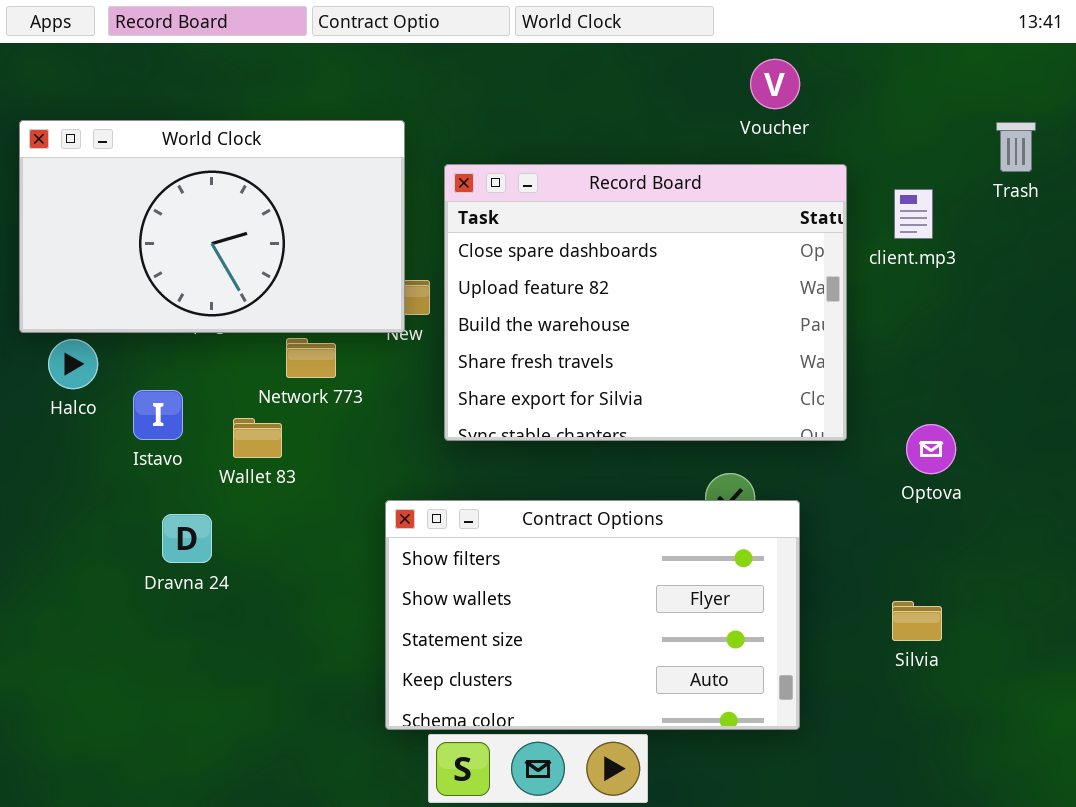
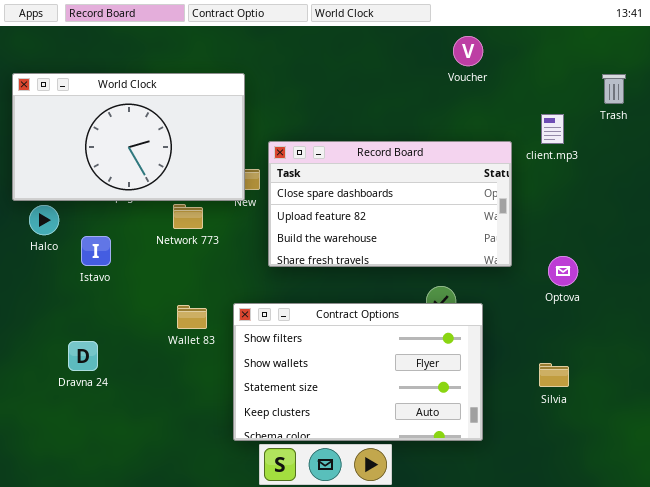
Record Board: [444,164,847,441] -> [268,141,512,267], resized
Wallet 83: [233,418,282,458] -> [177,305,207,329], moved
Dravna 24: [162,514,212,563] -> [68,341,98,371], moved

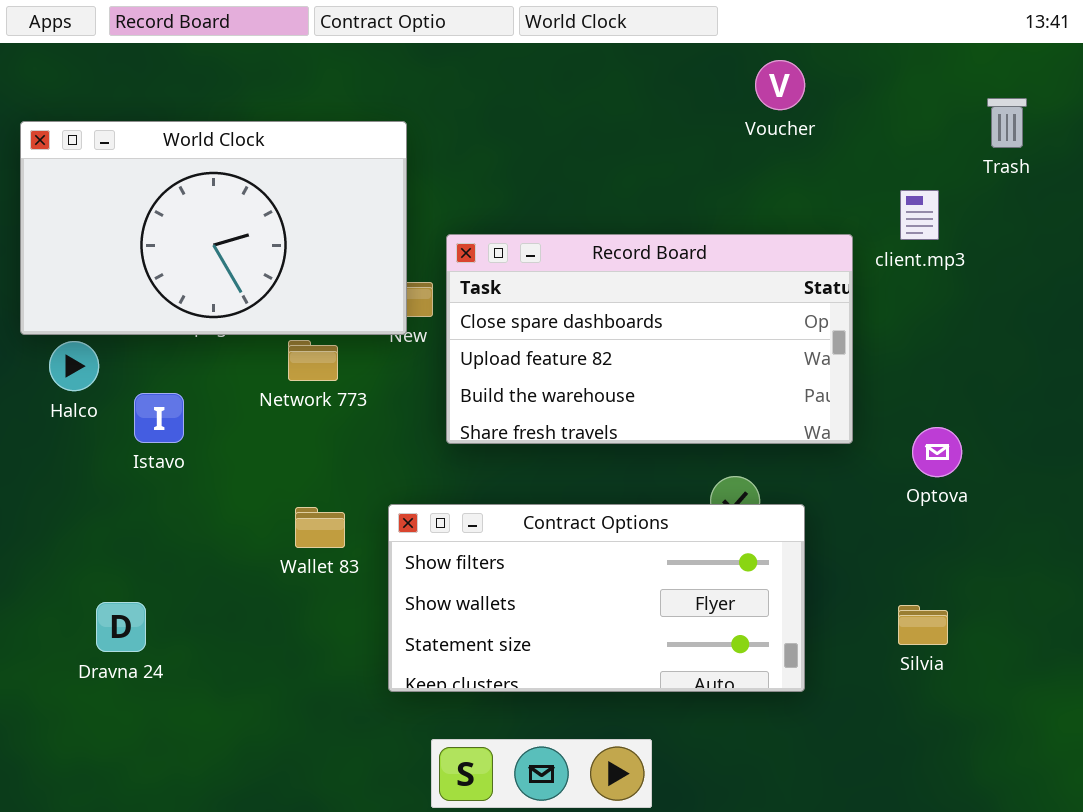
Trash: [602,74,626,104] -> [987,98,1027,148], moved
Contract Options: [233,303,483,441] -> [388,504,805,692], resized
Dravna 24: [68,341,98,371] -> [96,602,146,652], moved

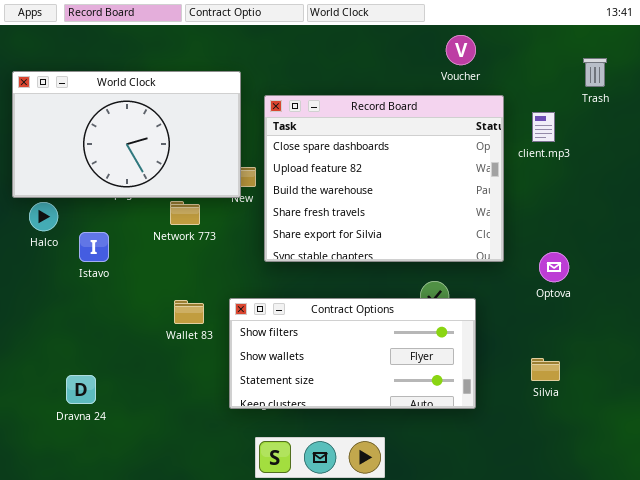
Record Board: [446,234,853,444] -> [264,95,504,262], resized
Dravna 24: [96,602,146,652] -> [66,375,96,404], moved

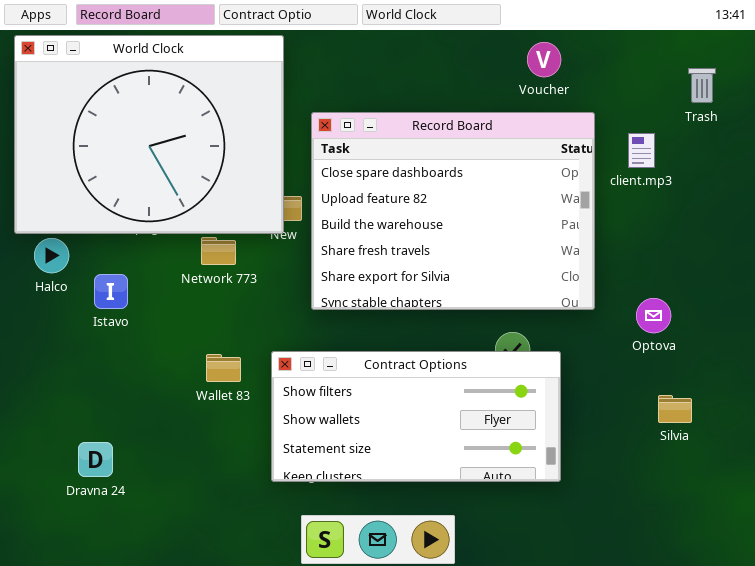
World Clock: [12,71,241,198] -> [14,35,284,234], resized
Silvia: [531,358,560,381] -> [658,395,692,423], moved

